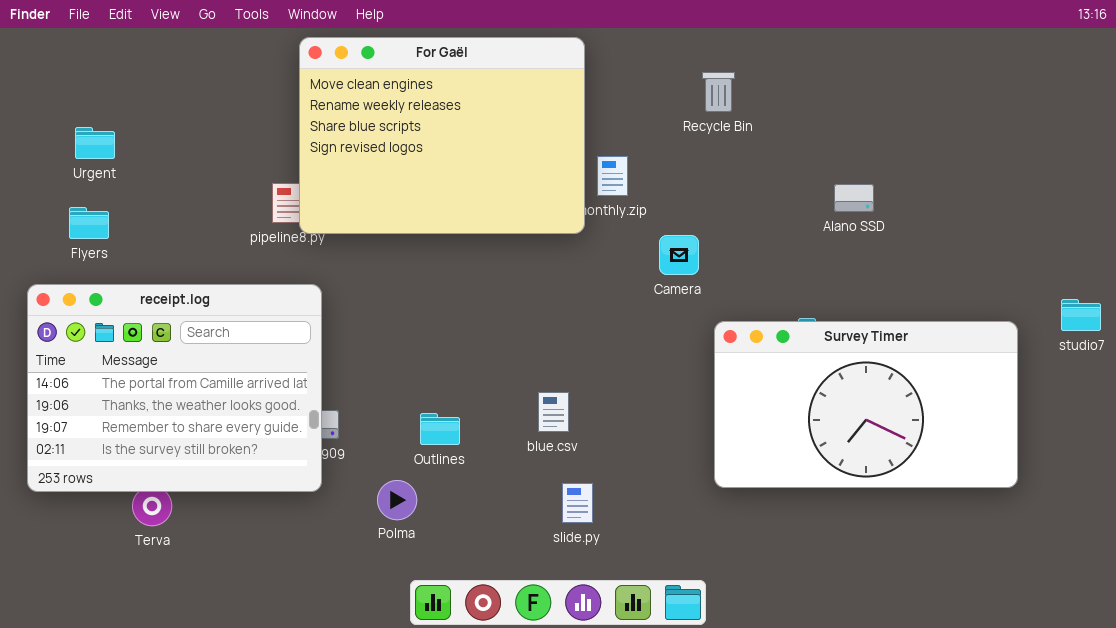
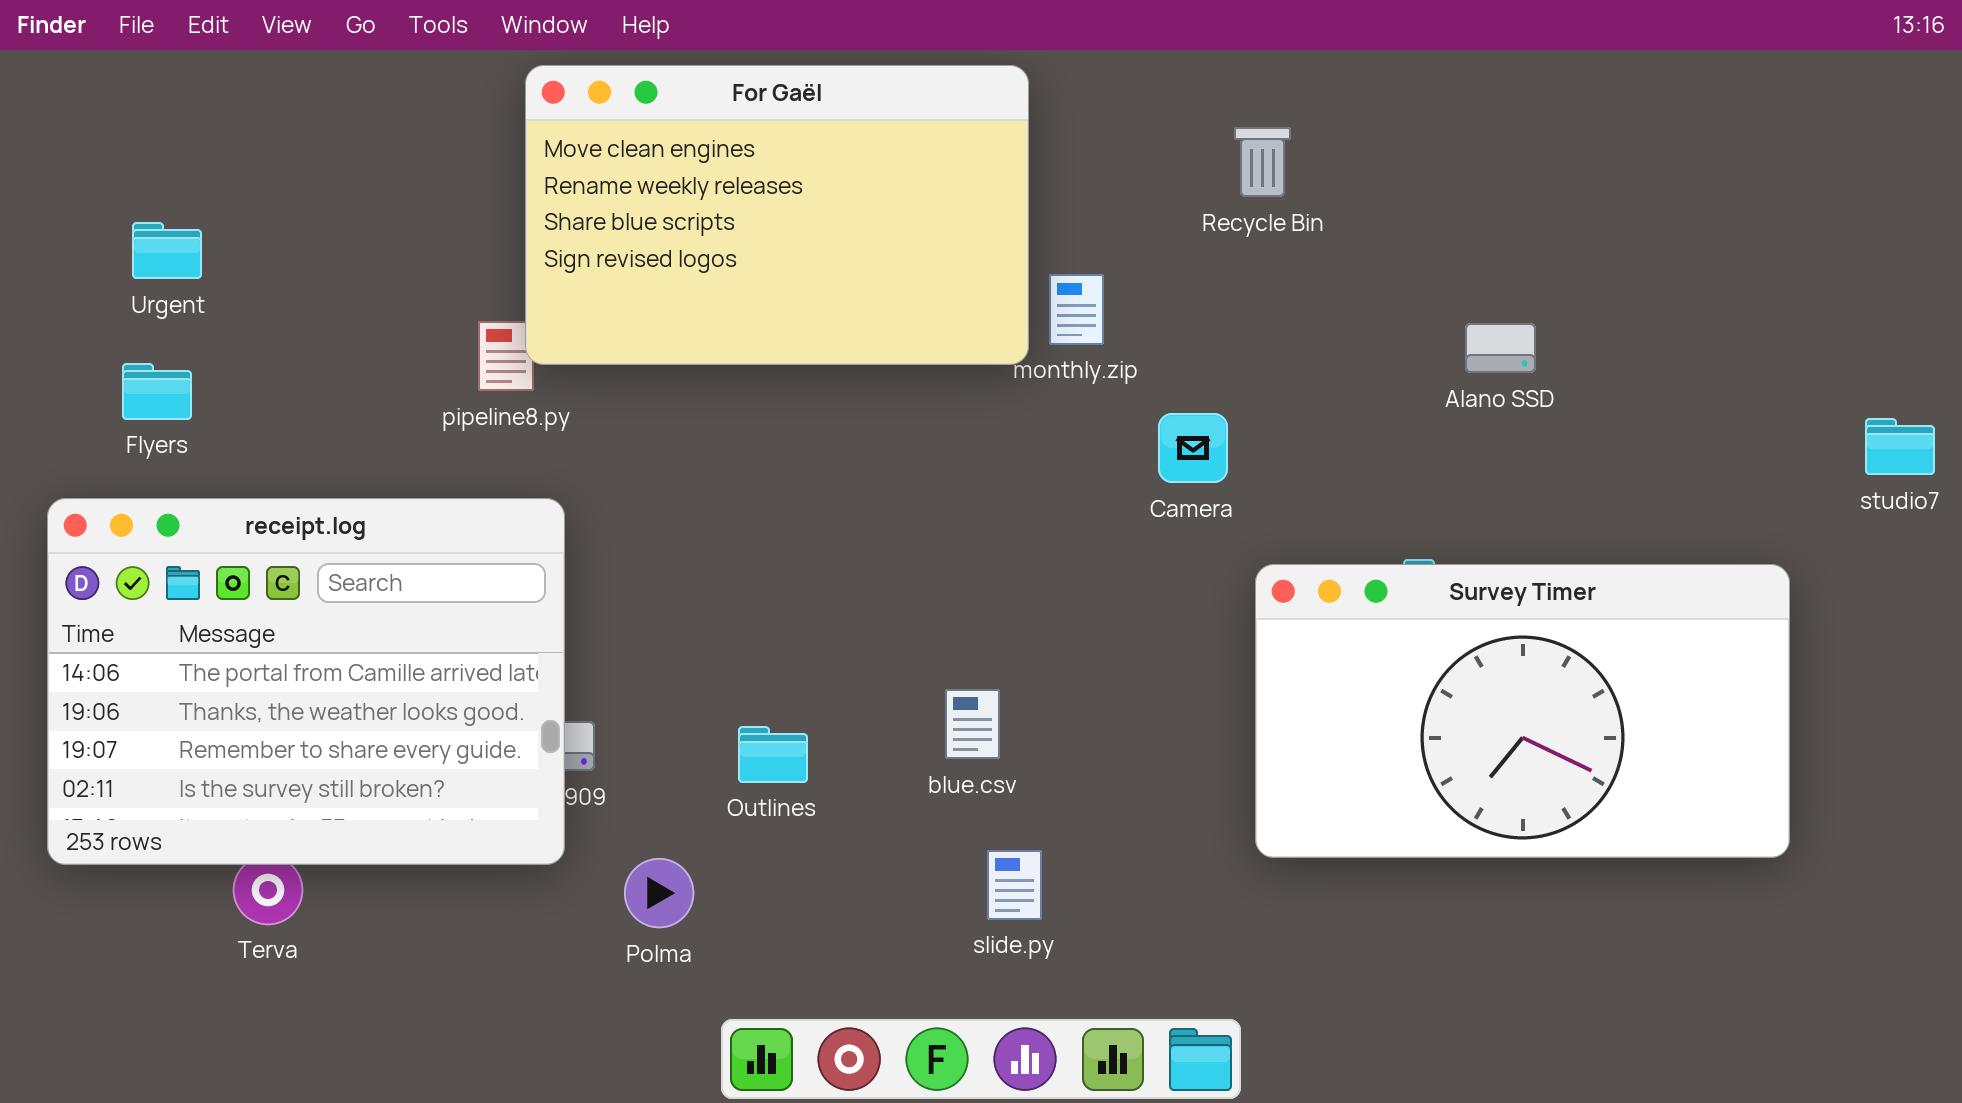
For Gaël: [299,37,585,234] -> [525,65,1029,365], resized
studio7: [1061,299,1101,331] -> [1865,418,1935,475], moved
Polma: [377,480,417,520] -> [624,858,694,928], moved

